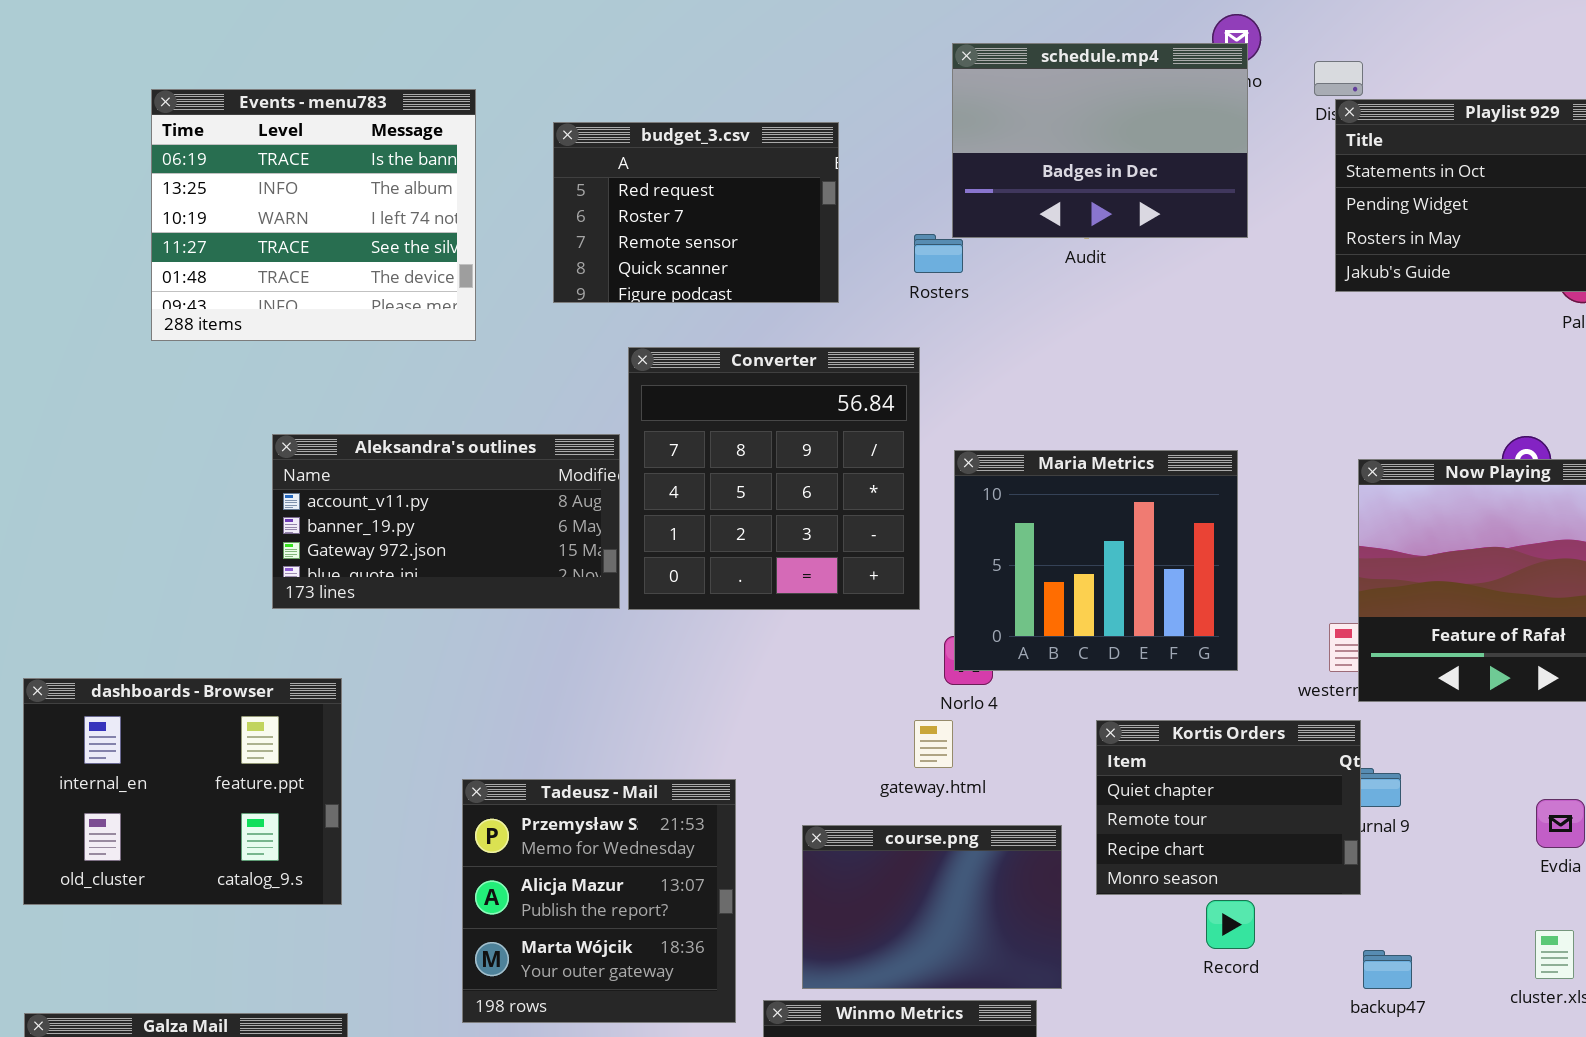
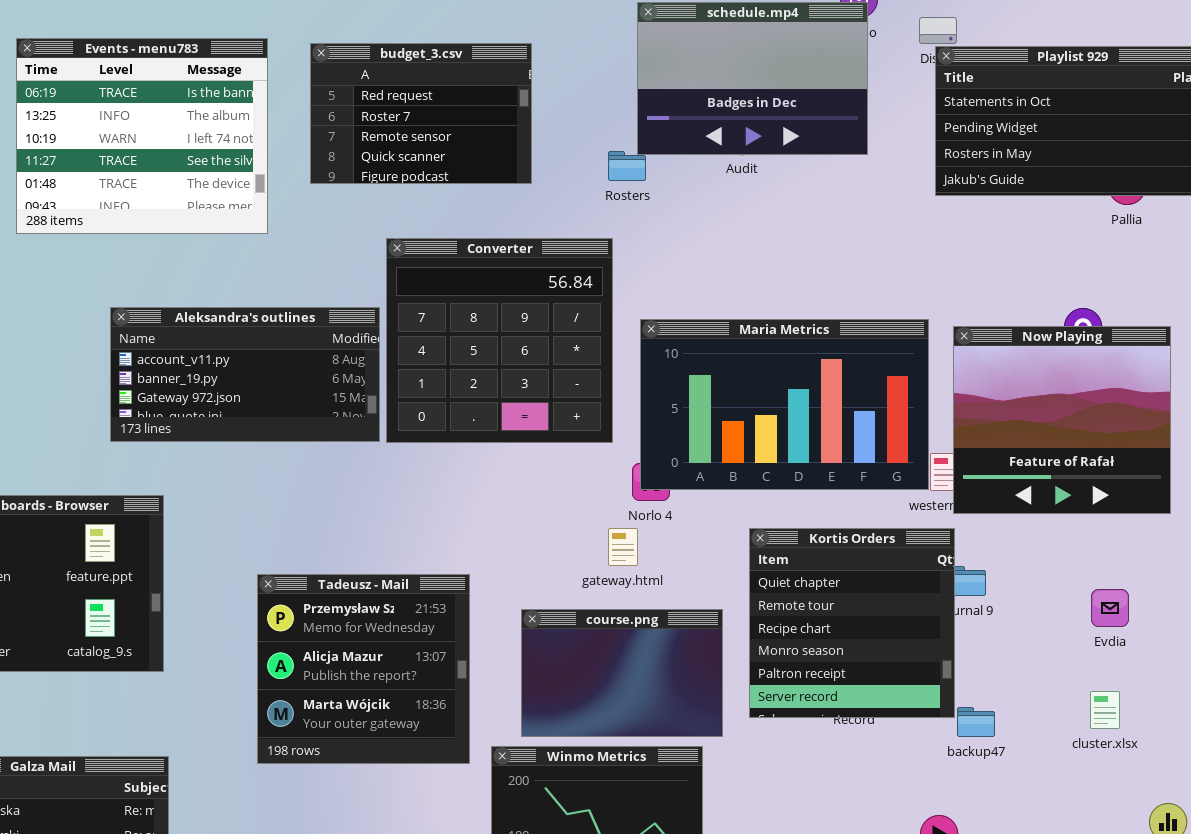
budget_3.csv: [553,122,839,303] -> [310,43,532,184], moved
Maria Metrics: [954,450,1238,671] -> [640,319,929,490], resized
Kortis Orders: [1096,720,1361,895] -> [749,528,955,718], resized

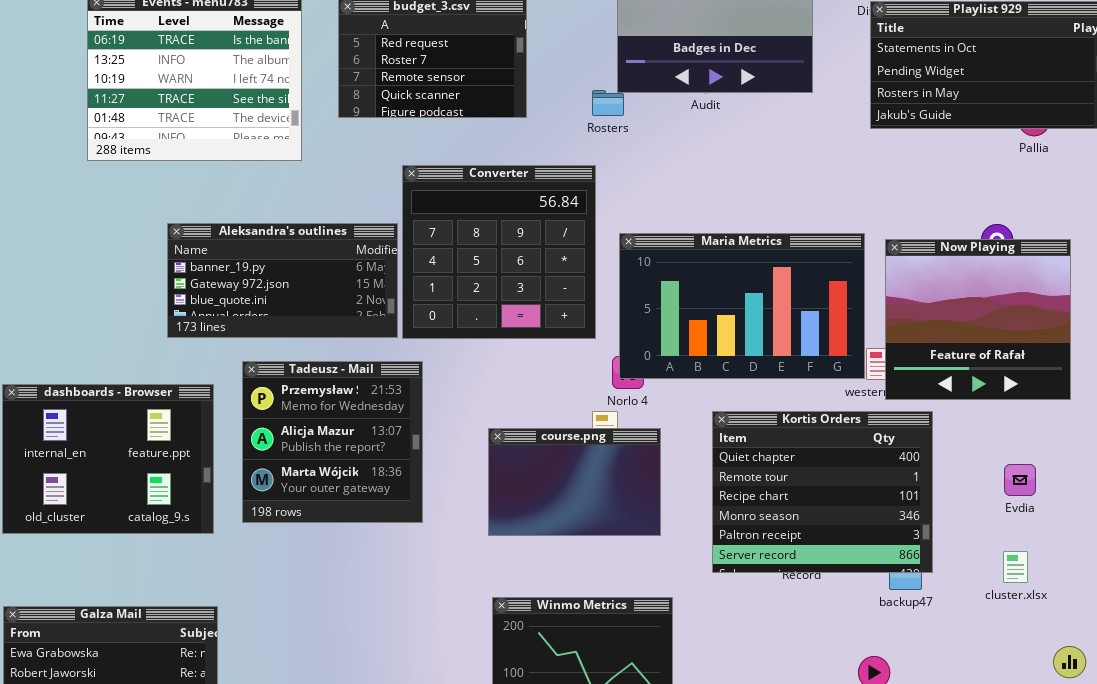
Aleksandra's outlines: [110,307,380,442] -> [167,223,398,338], scrolled down 1 row
Kortis Orders: [749,528,955,718] -> [712,411,933,573], resized
Tadeusz - Mail: [257,574,470,764] -> [242,361,423,523], moved
course.png: [521,609,723,737] -> [488,428,661,536], moved

